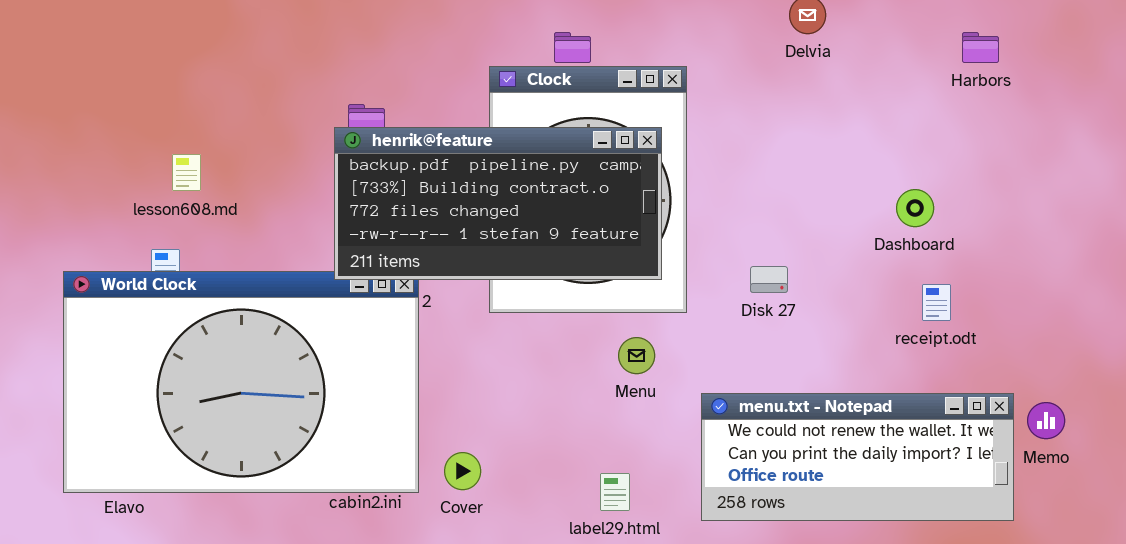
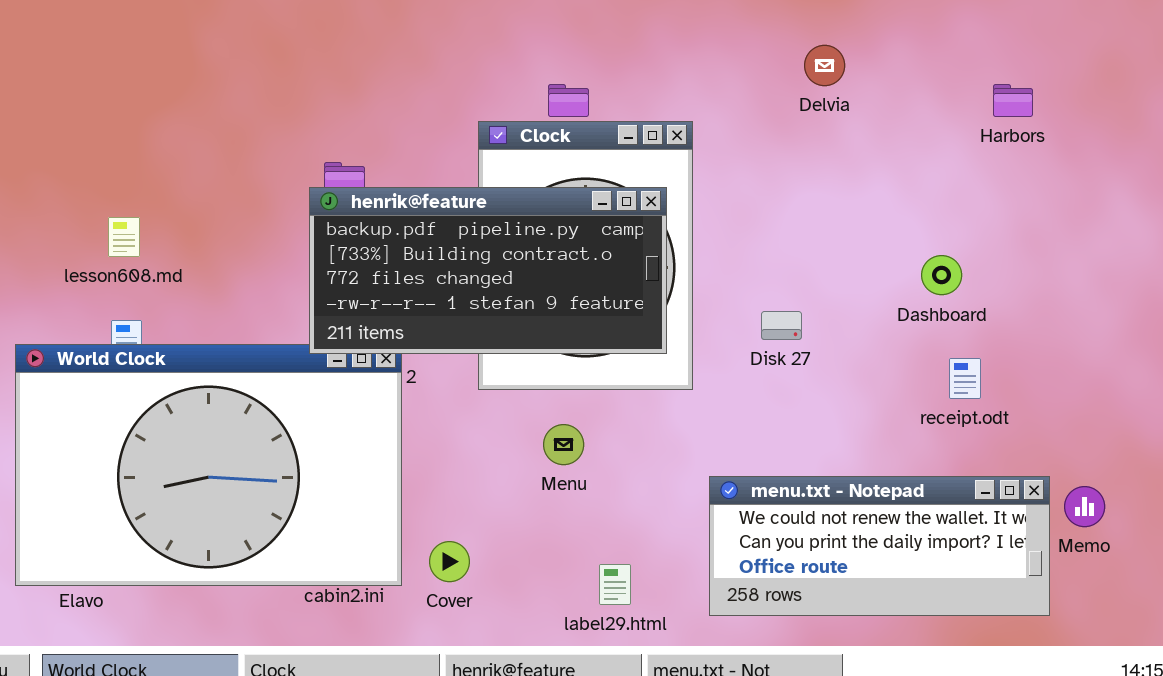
lesson608.md: [172,154,201,191] -> [108,217,140,257], moved
Disk 27: [750,266,788,293] -> [761,311,802,340], moved
Menu: [618,337,655,374] -> [543,424,584,465], moved

